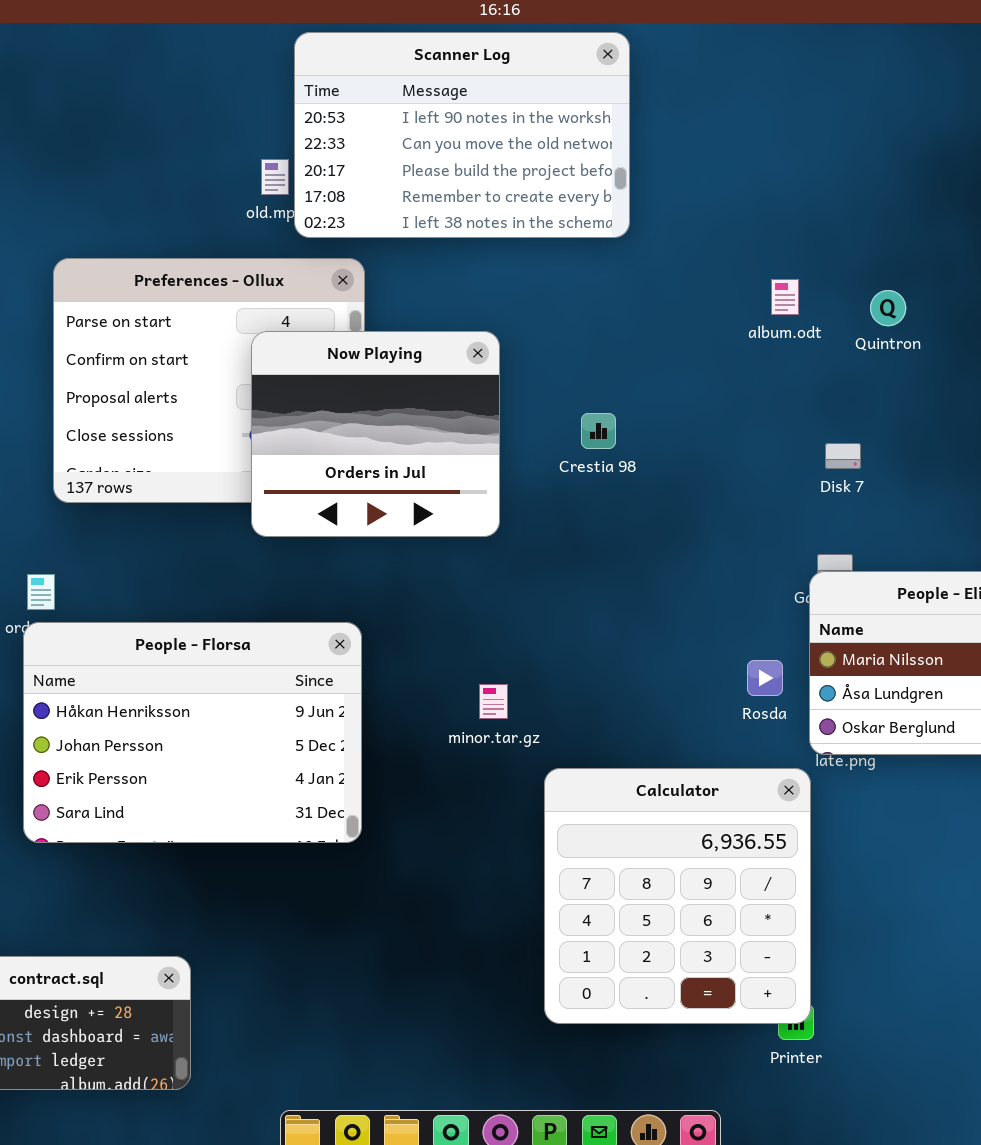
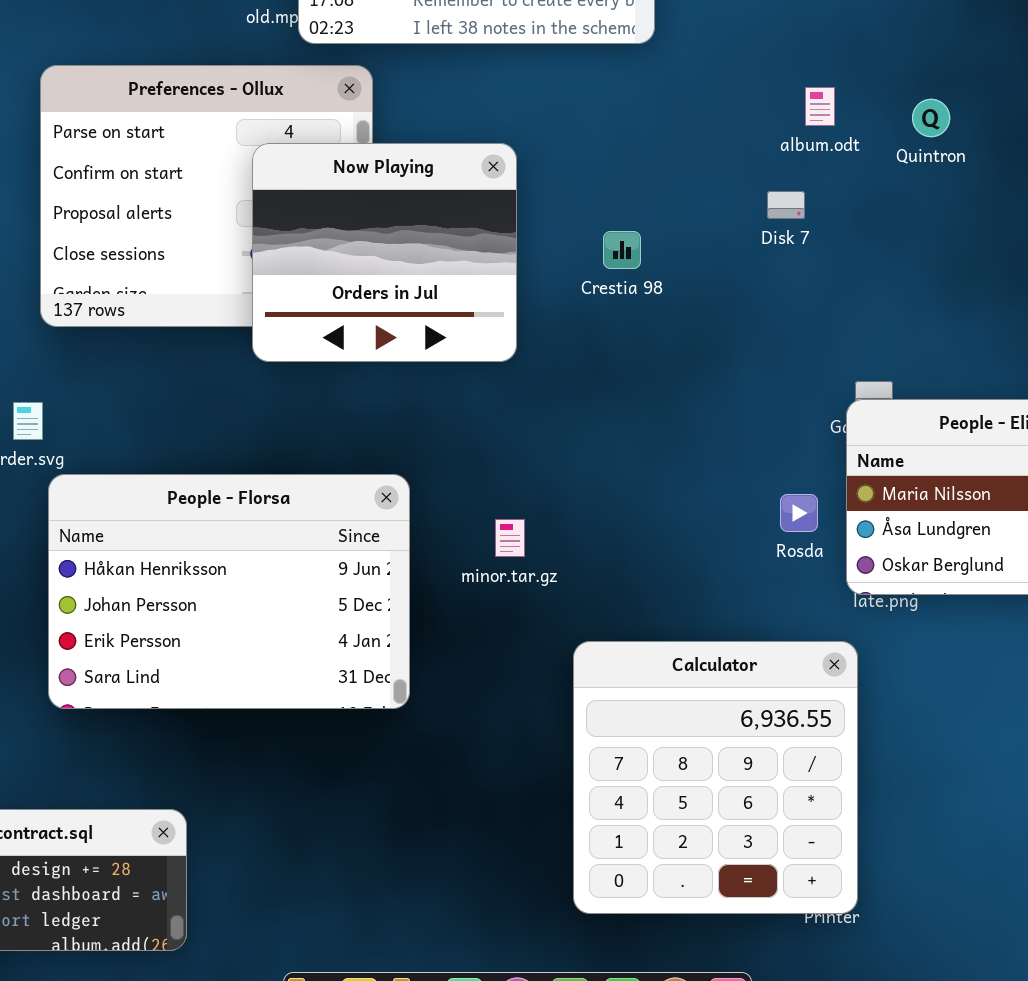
Disk 7: [825,443,861,469] -> [767,191,805,219], moved
People - Florsa: [23,622,362,843] -> [48,474,410,709], moved
Calculator: [544,768,811,1024] -> [573,641,858,914], moved

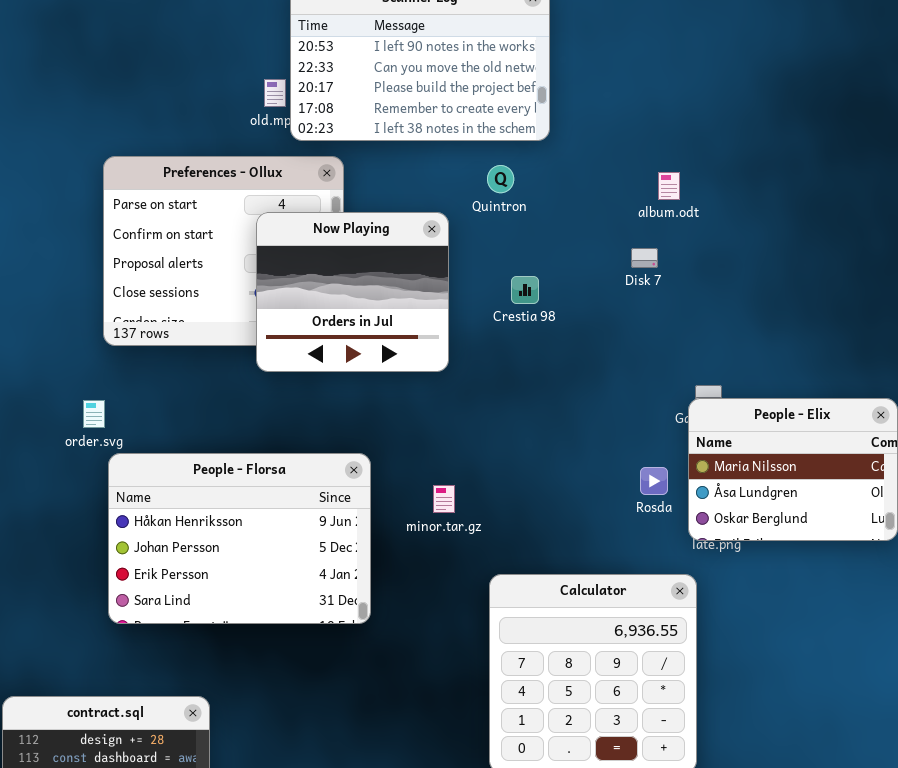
Quintron: [912,99,950,137] -> [487,165,514,193], moved

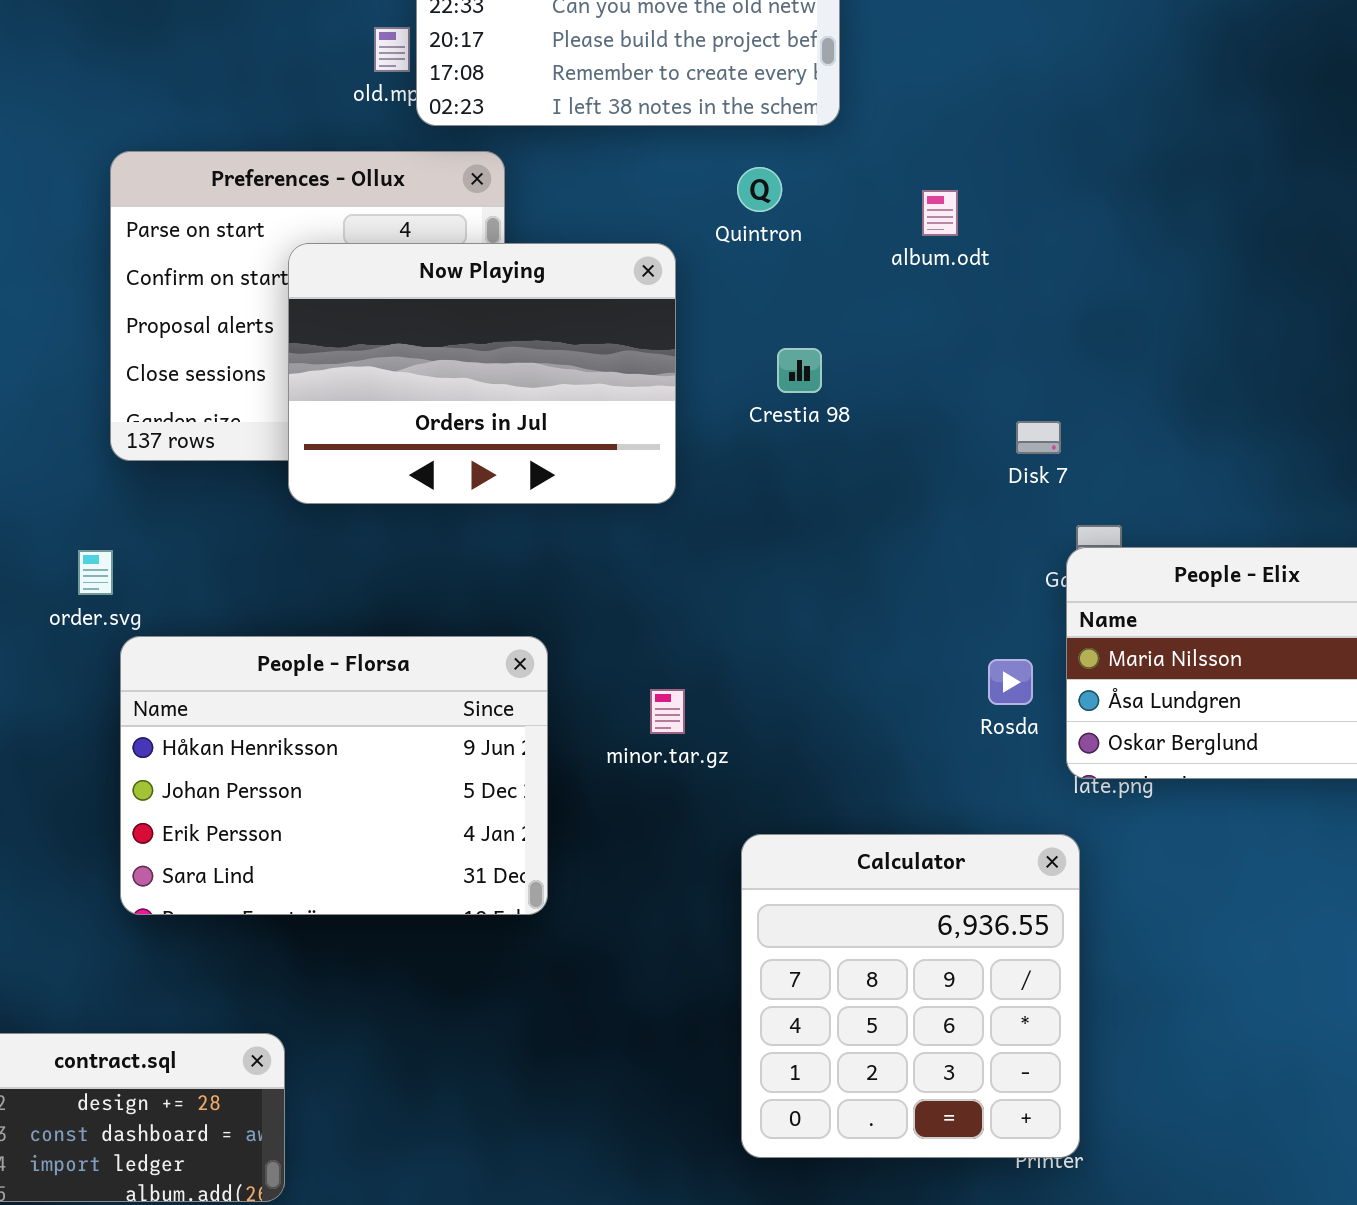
album.odt: [658,172,680,200] -> [922,190,958,236], moved
Now Playing: [256,212,449,372] -> [288,243,676,504], resized
Disk 7: [631,248,658,268] -> [1016,421,1061,454], moved

